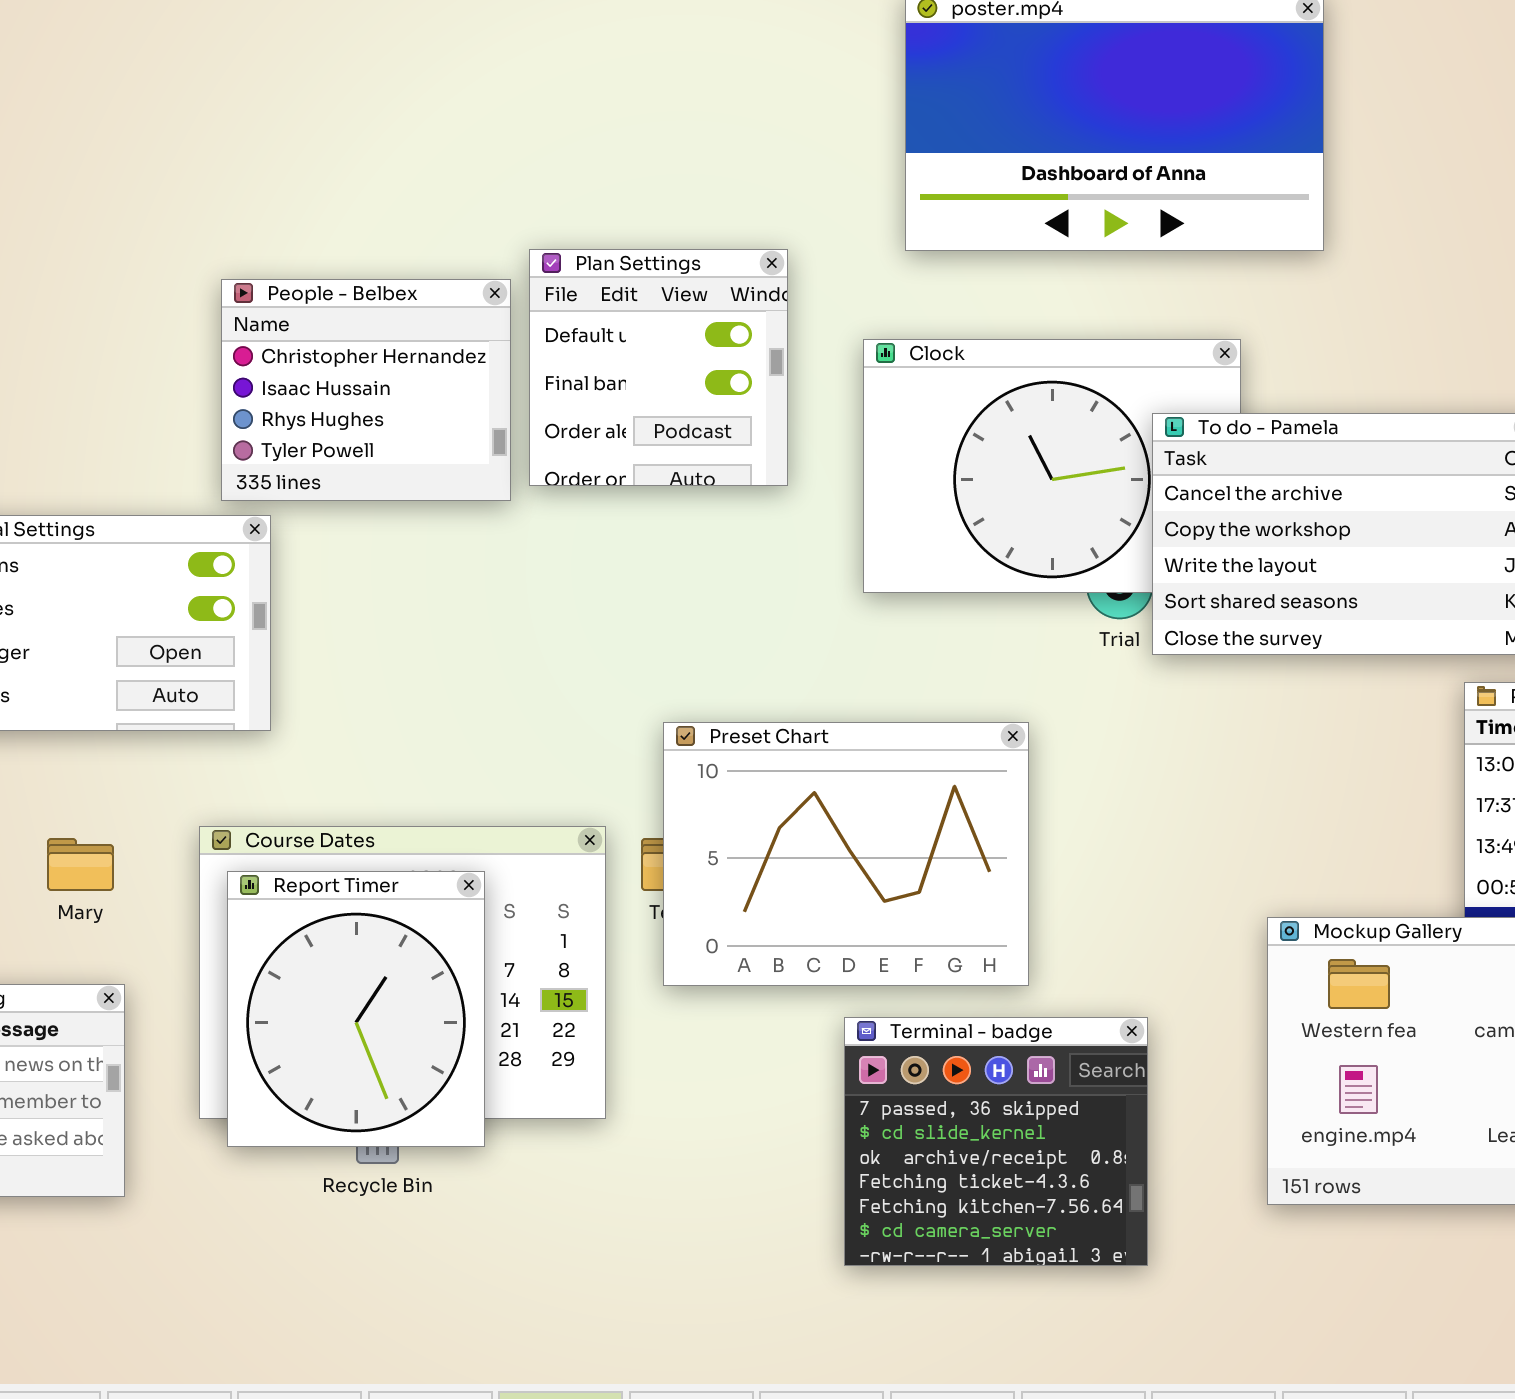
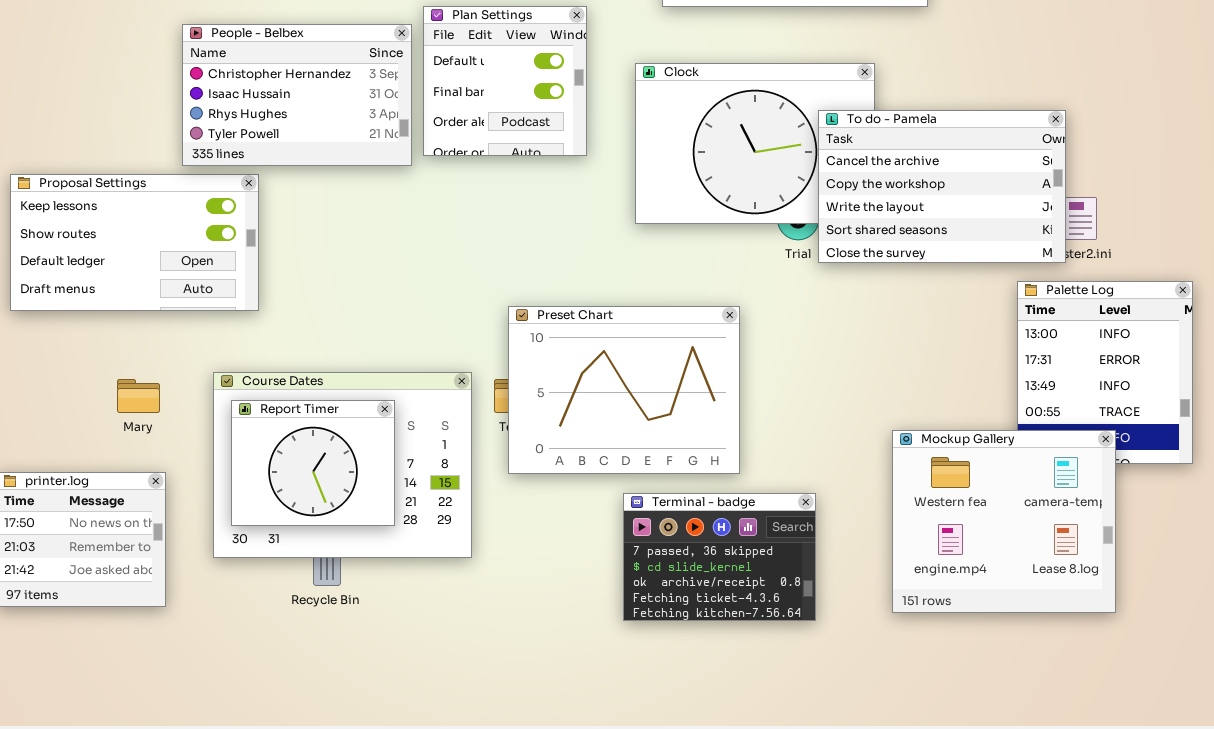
People - Belbex: [221,279,511,501] -> [182,24,412,166], resized
Report Timer: [227,871,485,1147] -> [231,400,395,526], resized
Terminal - badge: [844,1017,1148,1266] -> [623,493,816,621], resized

